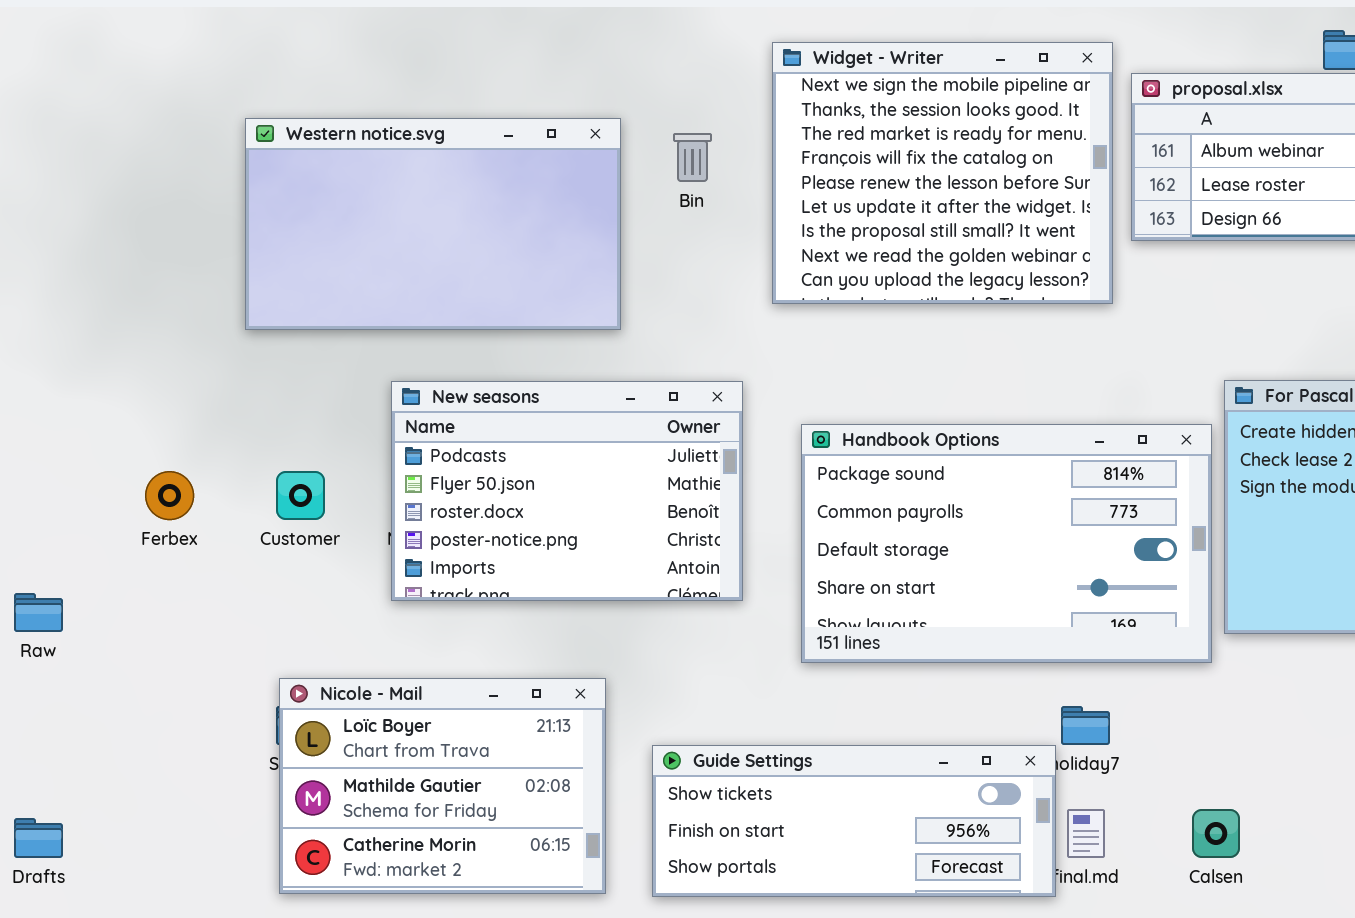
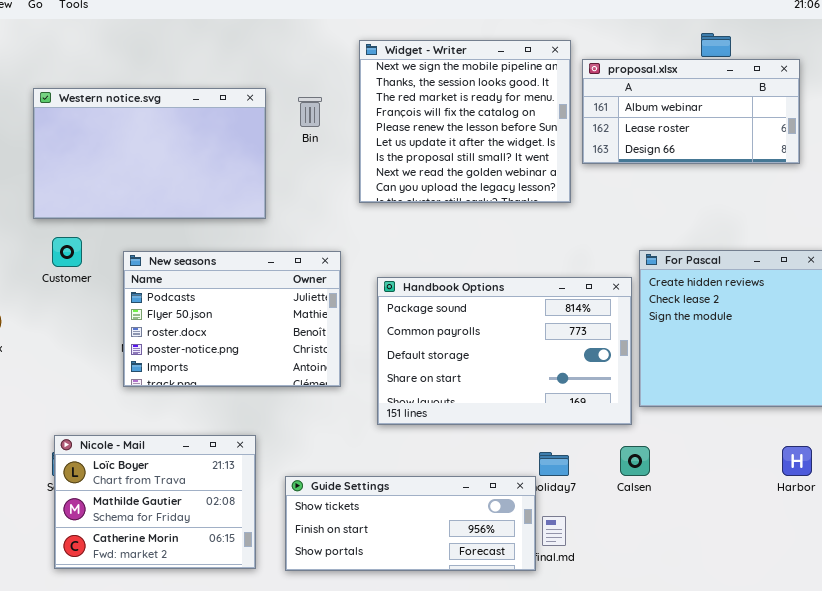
Customer: [276,471,325,520] -> [52,237,82,267], moved
Calsen: [1192,809,1240,858] -> [620,446,650,476], moved

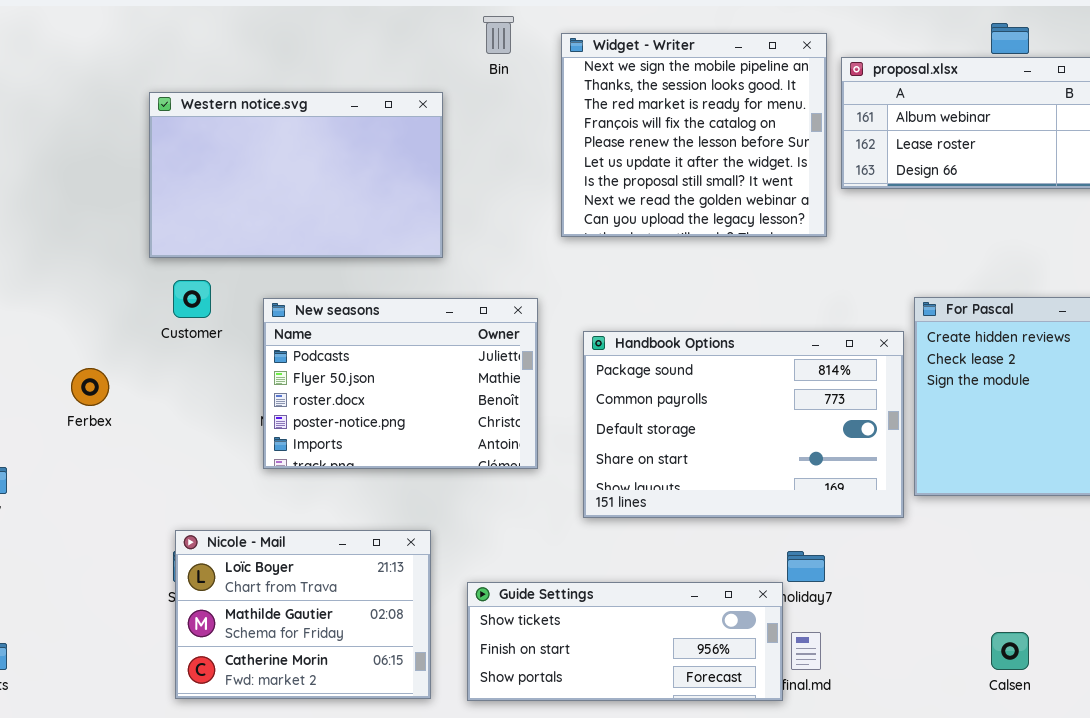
Bin: [298,97,322,127] -> [483,16,514,54], moved
Calsen: [620,446,650,476] -> [991,632,1029,670], moved

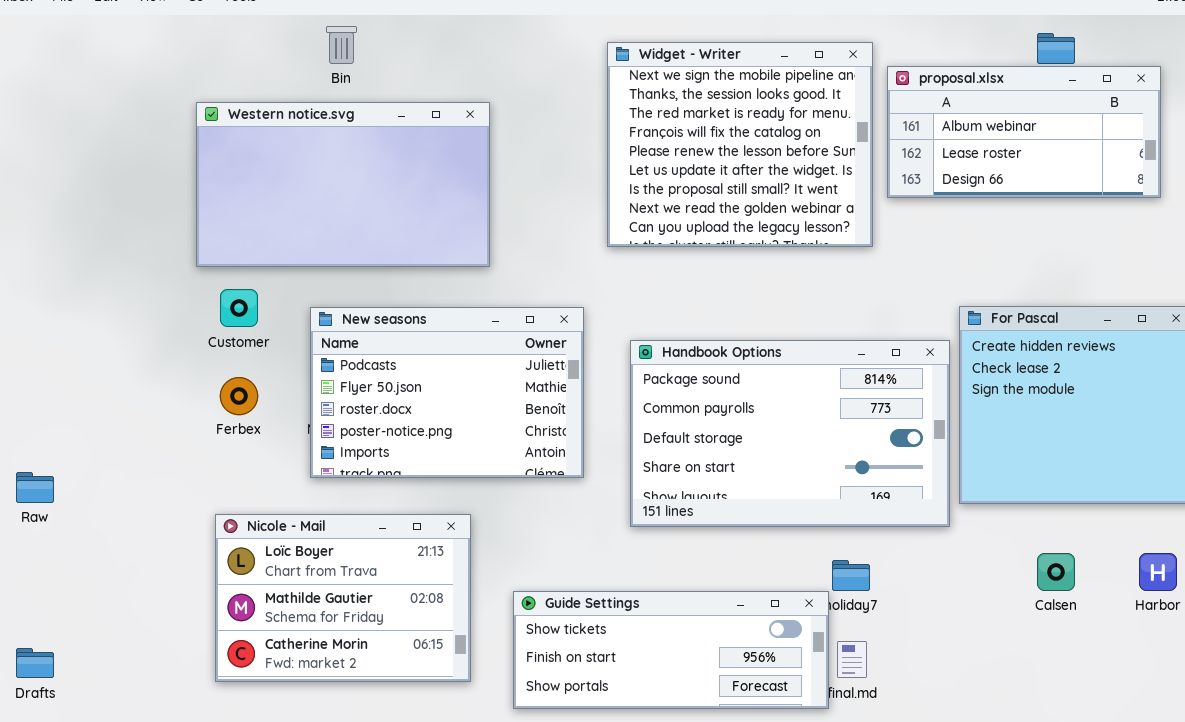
Bin: [483,16,514,54] -> [326,26,357,64], moved
Ferbex: [71,368,109,406] -> [220,377,258,415], moved
Nicole - Mail: [175,530,431,699] -> [215,514,471,682], moved
Calsen: [991,632,1029,670] -> [1037,553,1075,591], moved

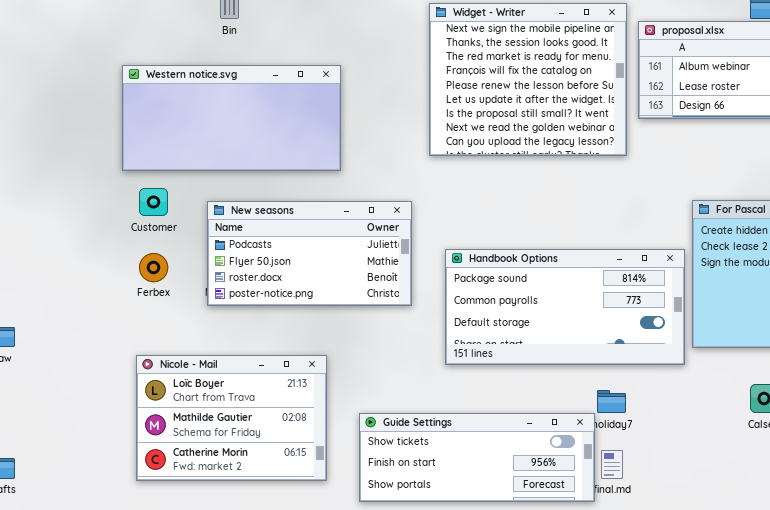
Western notice.svg: [196,102,490,267] -> [122,65,341,171], resized
New seasons: [310,307,584,478] -> [207,201,412,306], resized
Handbook Options: [630,340,950,527] -> [445,249,685,365], resized

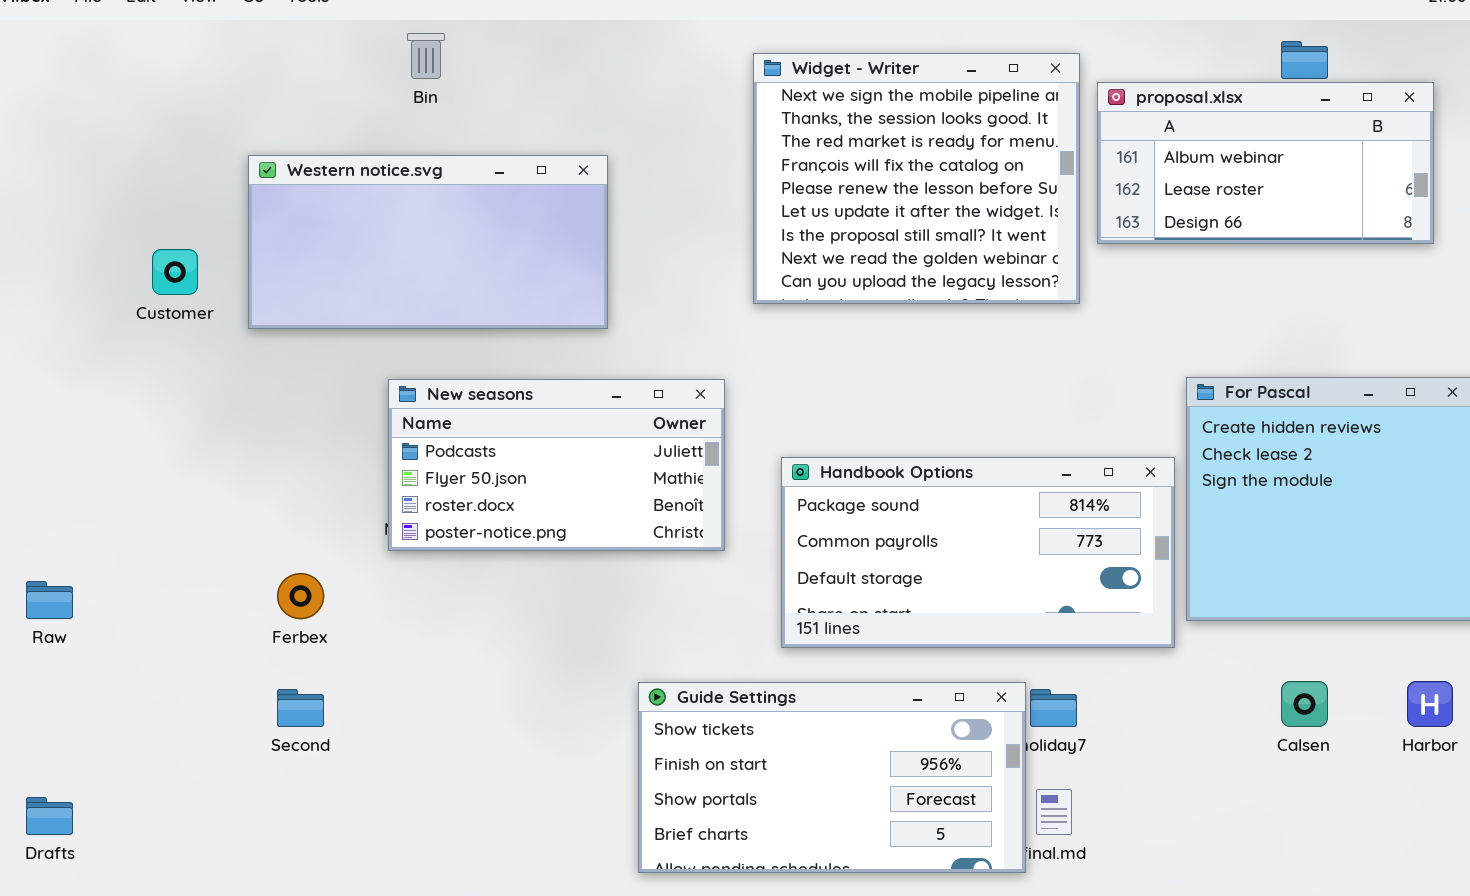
Customer: [139,188,168,216] -> [152,249,198,295], moved
Ferbex: [139,253,168,282] -> [277,573,324,619], moved
Nicole - Mail: [136,355,327,481] -> none, closed
Guide Settings: [359,413,595,502] -> [638,682,1026,873], resized

